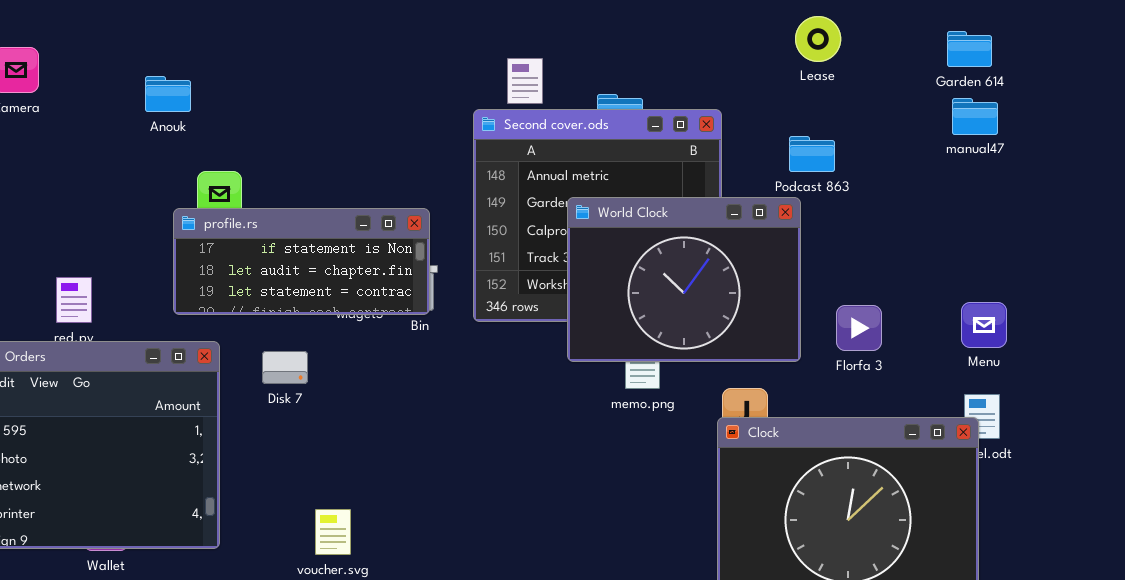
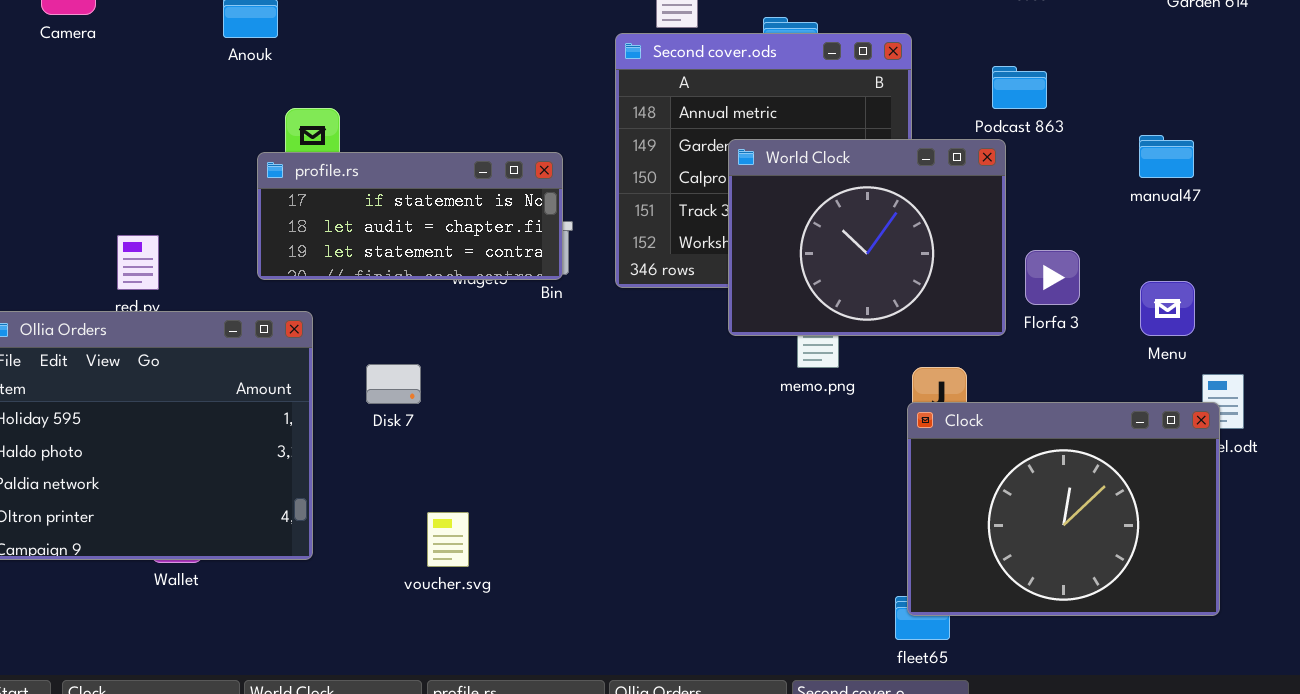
manual47: [952,98,998,135] -> [1139,135,1194,178], moved
Menu: [961,302,1007,348] -> [1140,281,1195,336], moved
Florfa 3: [836,305,882,351] -> [1025,250,1080,305], moved
Disk 7: [262,351,308,384] -> [366,364,421,404], moved

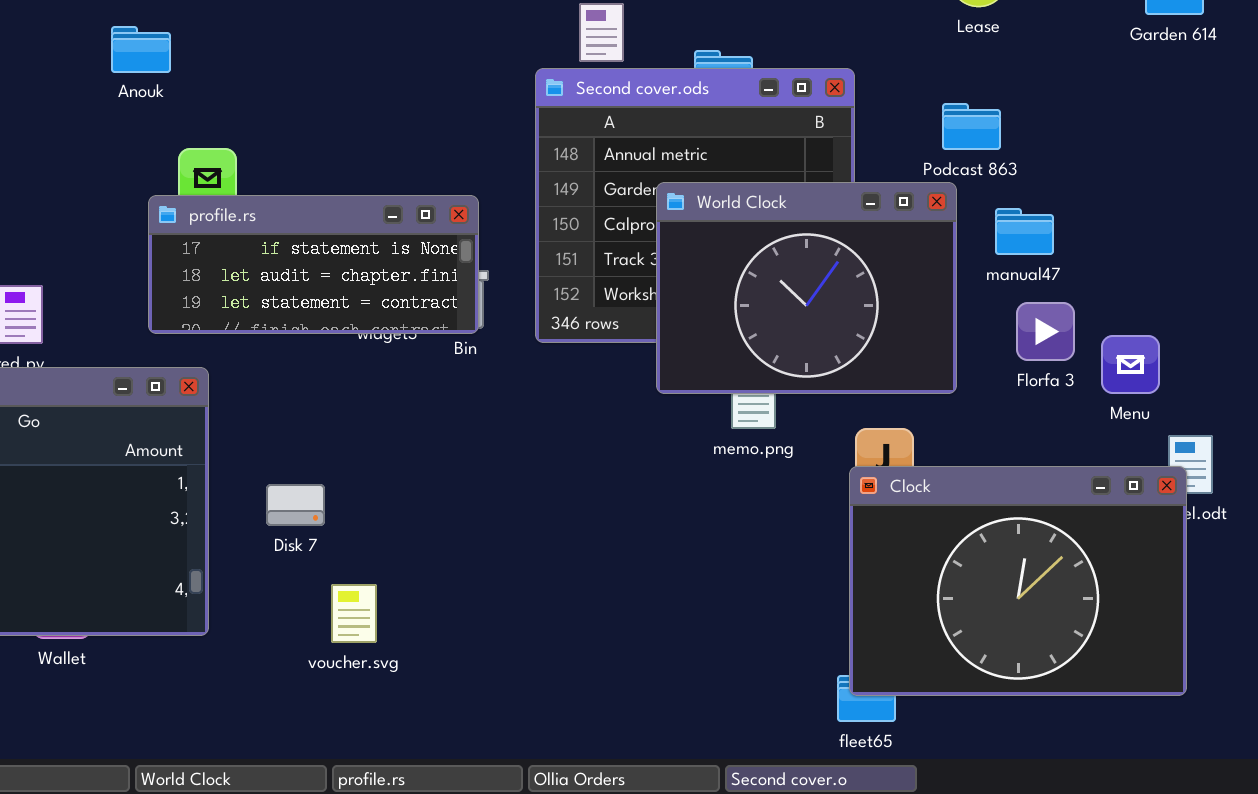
manual47: [1139,135,1194,178] -> [995,208,1054,255], moved
Florfa 3: [1025,250,1080,305] -> [1016,302,1075,361], moved
Disk 7: [366,364,421,404] -> [266,484,325,526], moved

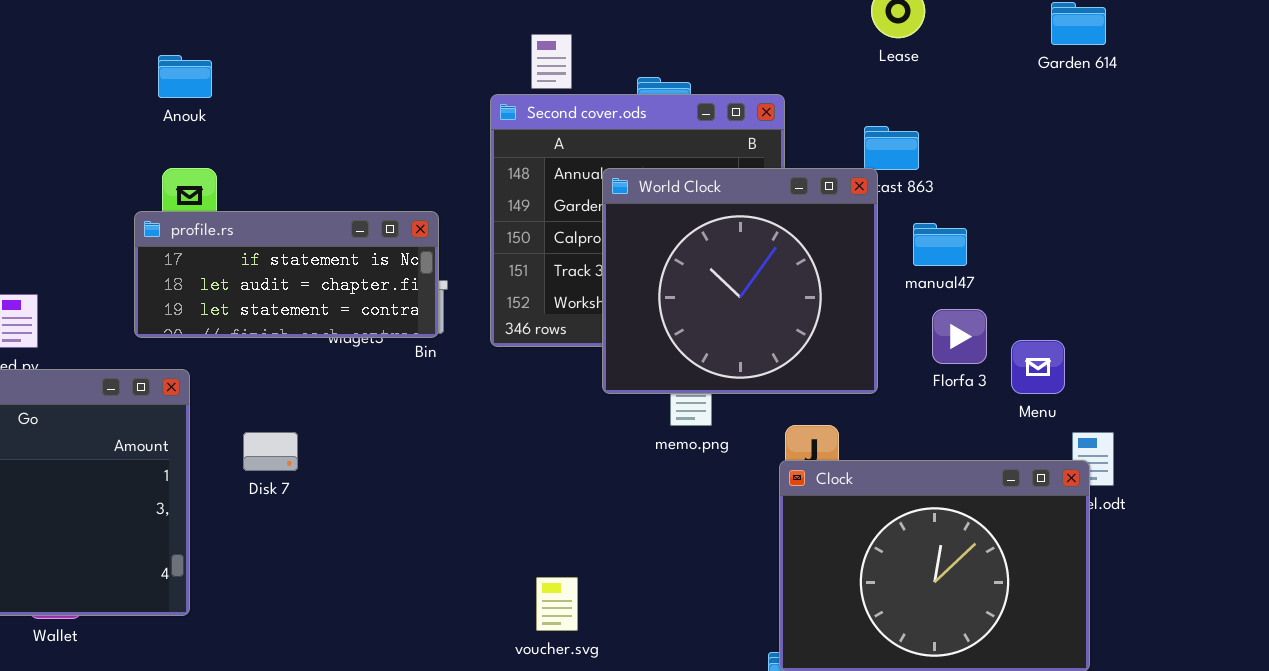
Anouk: [111,26,171,73] -> [158,55,212,98], moved
World Clock: [656,182,957,394] -> [602,168,878,394], resized
Disk 7: [266,484,325,526] -> [243,432,298,471], moved
voucher.svg: [331,584,377,643] -> [536,577,578,631], moved

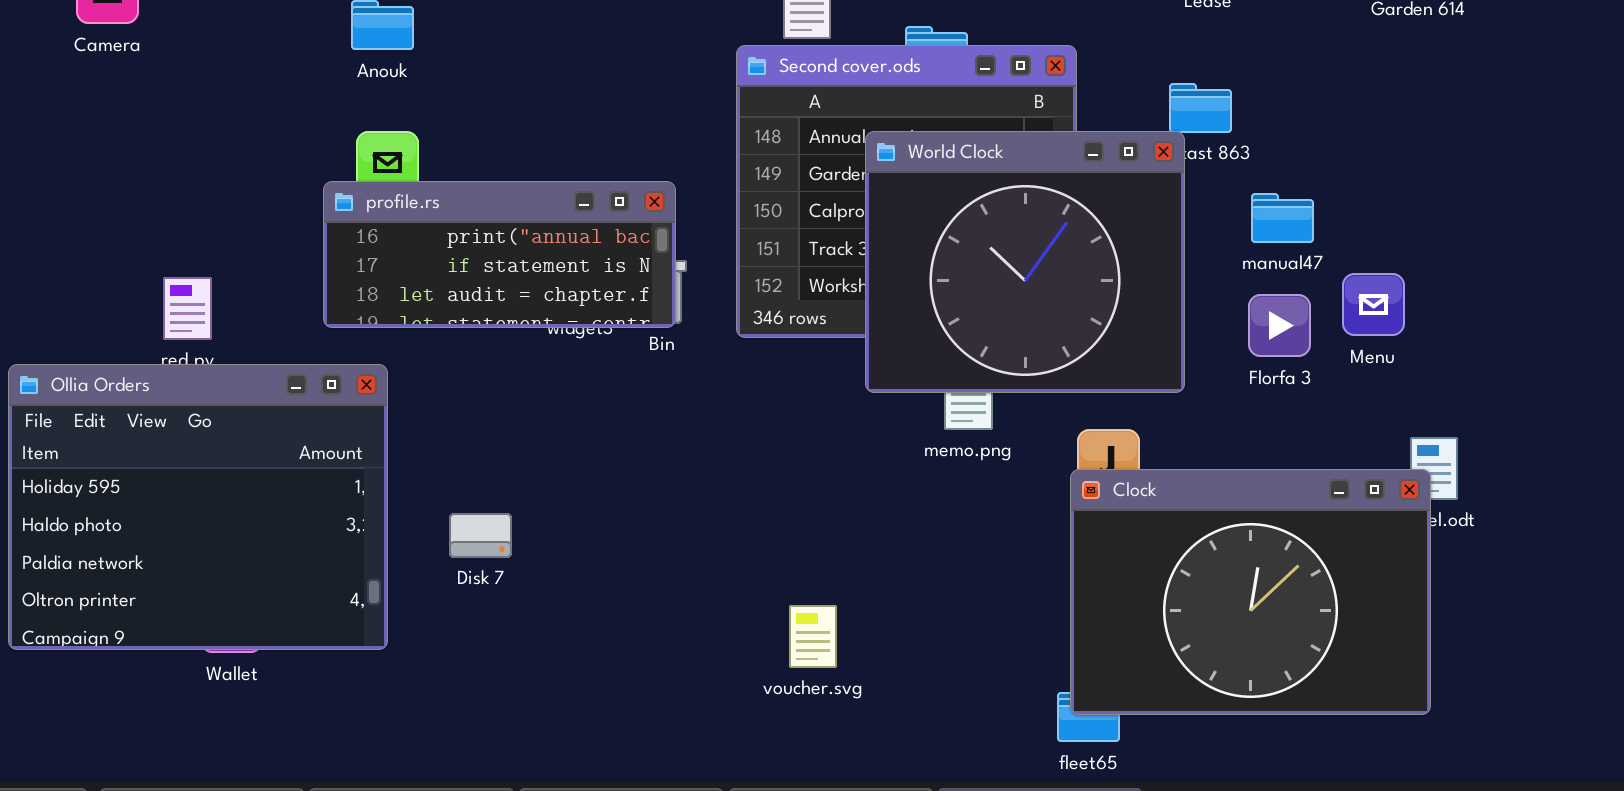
profile.rs: [134,211,439,338] -> [323,181,676,328], scrolled up 1 row
manual47: [913,223,967,266] -> [1251,193,1314,243], moved
Menu: [1011,340,1065,394] -> [1342,273,1405,336], moved
Disk 7: [243,432,298,471] -> [449,513,512,558], moved

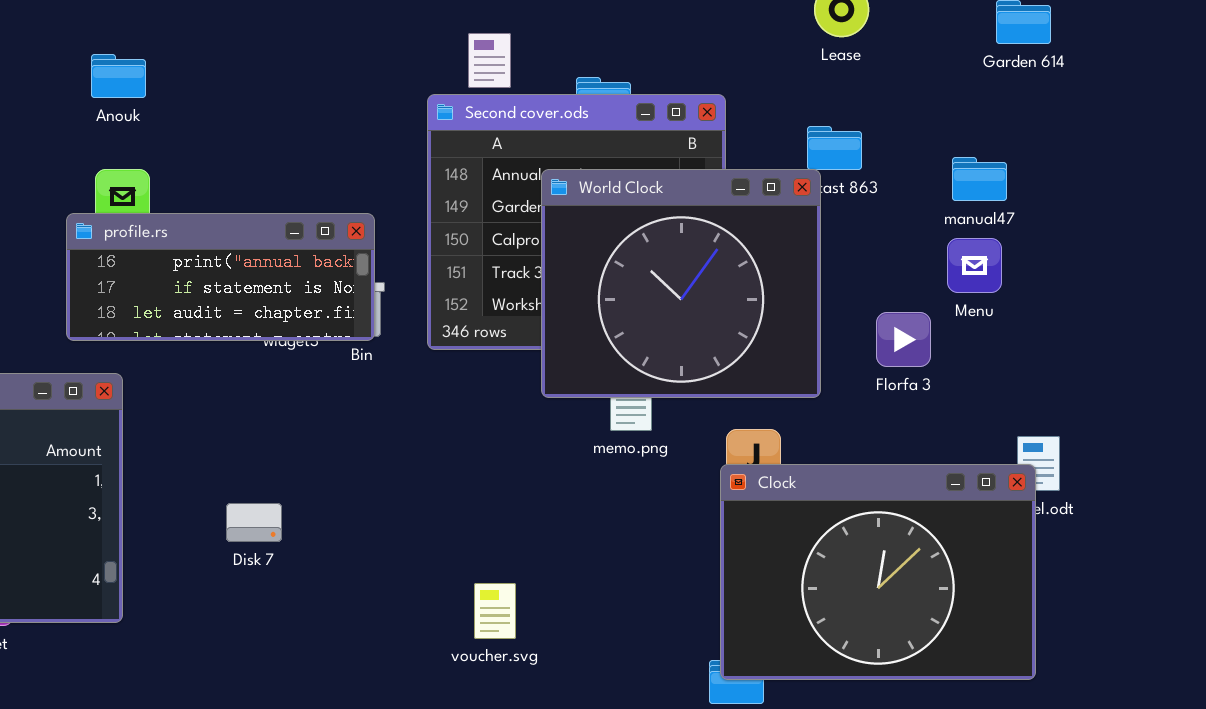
manual47: [1251,193,1314,243] -> [952,157,1007,201], moved
Menu: [1342,273,1405,336] -> [947,238,1002,293], moved
Disk 7: [449,513,512,558] -> [226,503,282,542], moved

